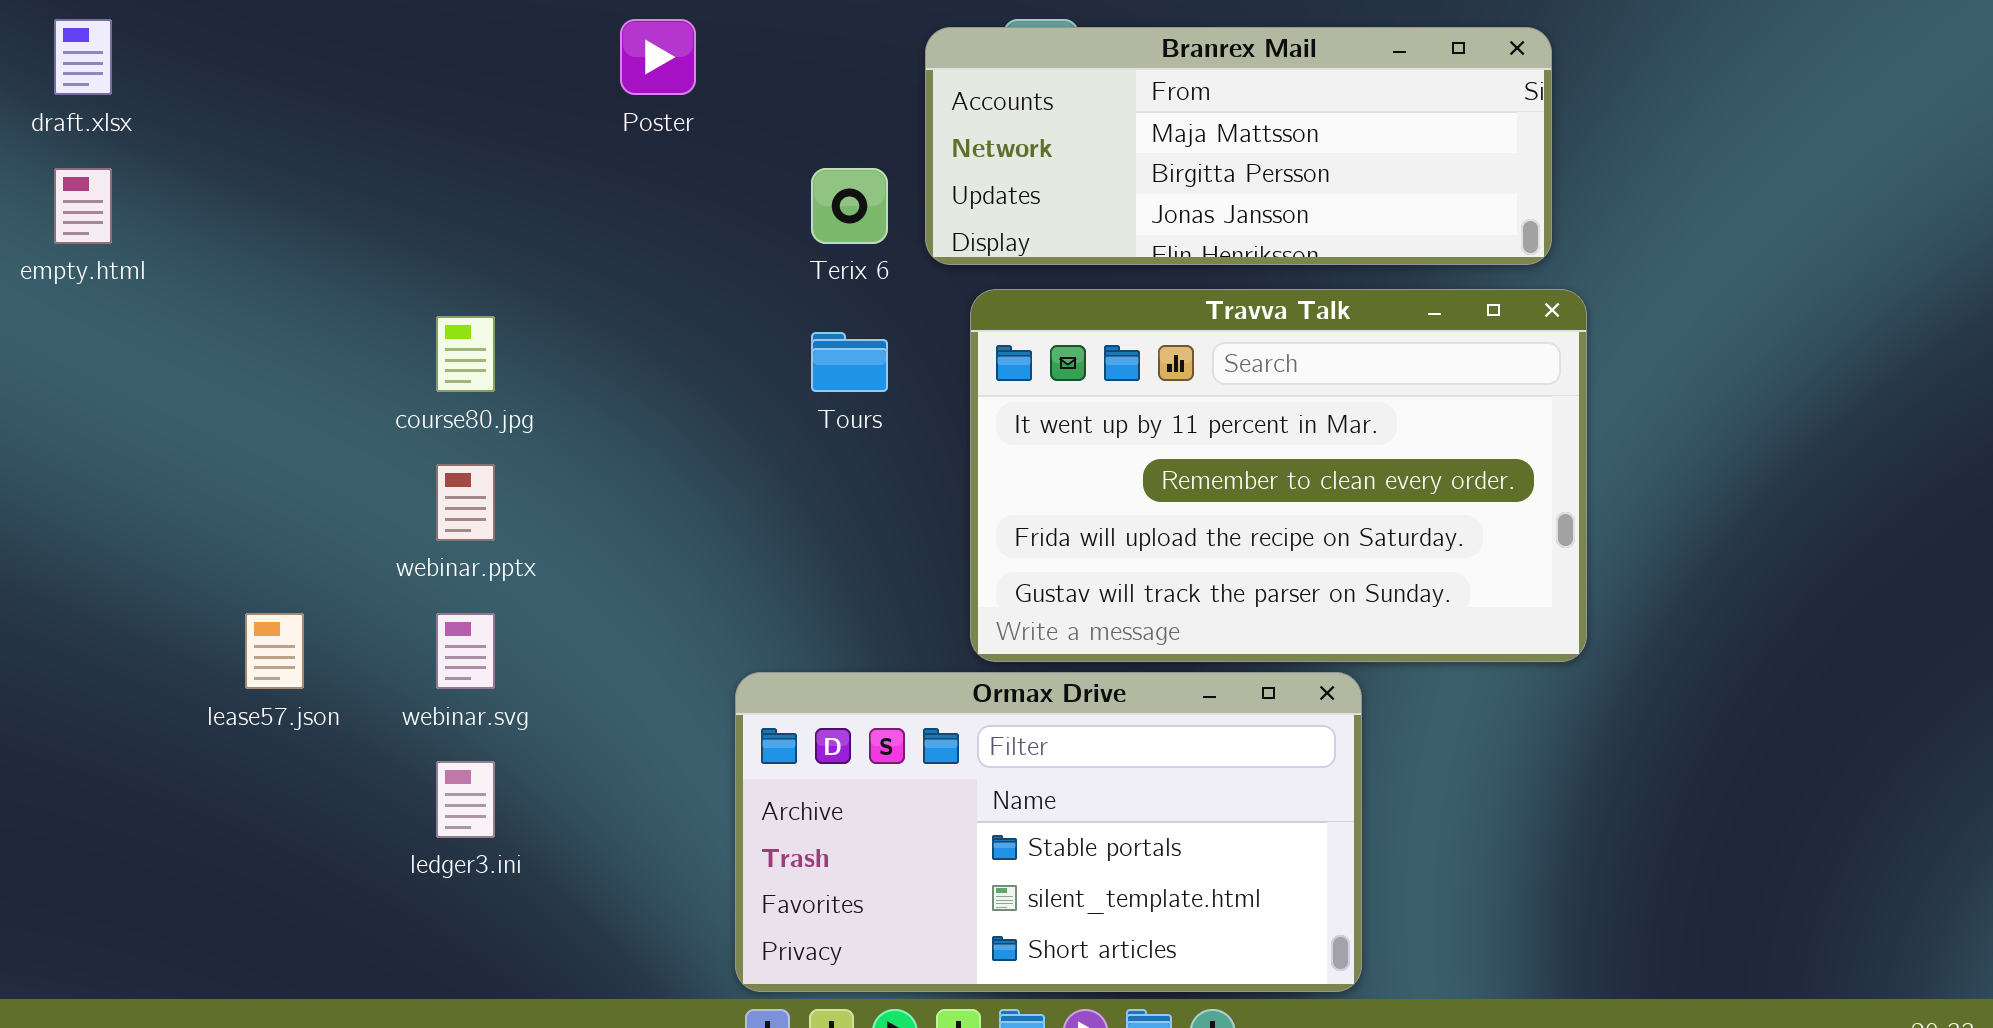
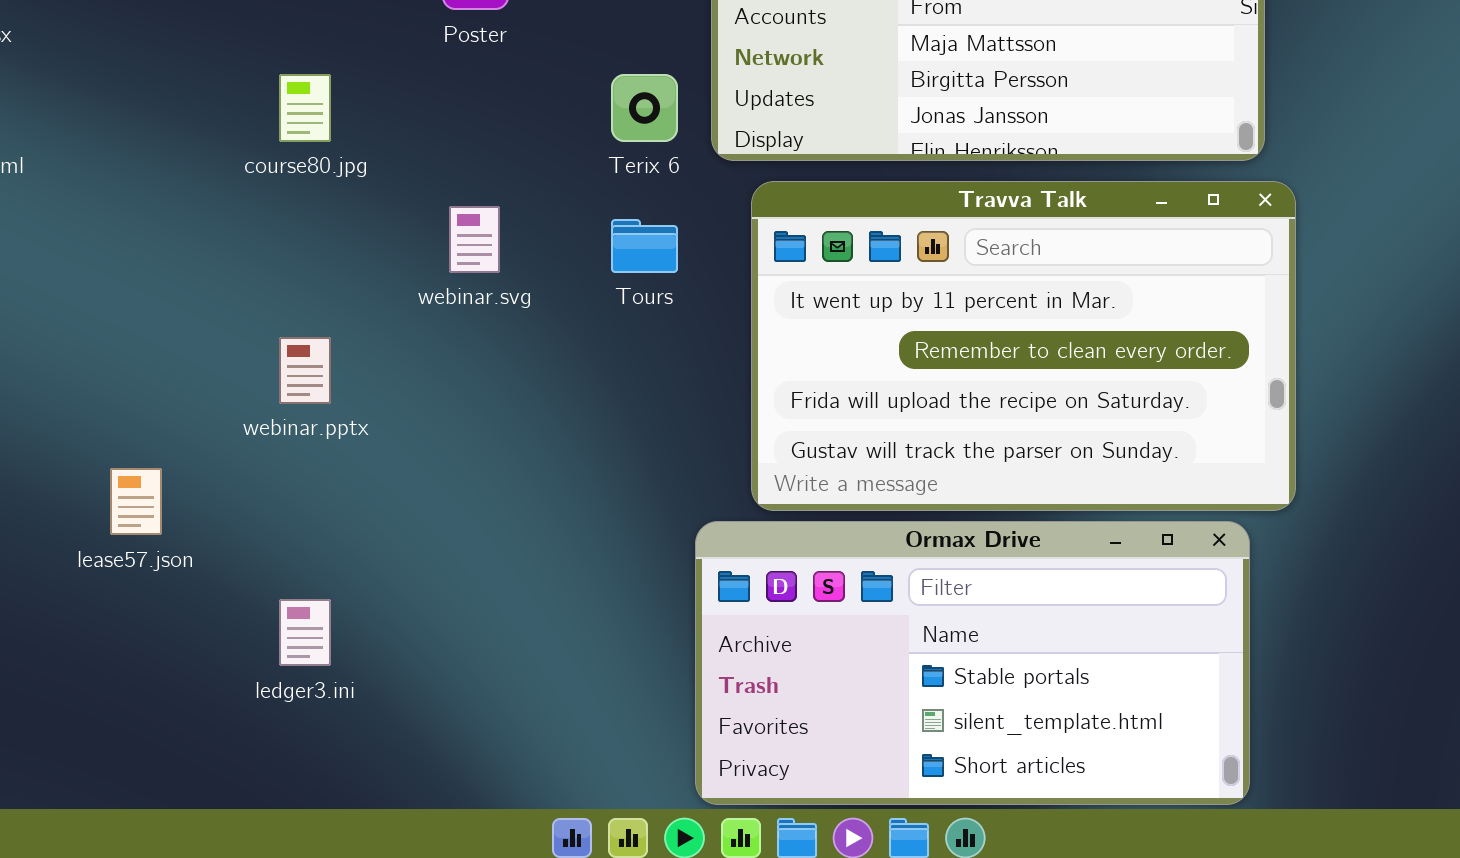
course80.jpg: [436,316,495,392] -> [279,74,331,142], moved
webinar.svg: [436,613,495,689] -> [449,206,500,273], moved
Ormax Drive: [735,672,1362,992] -> [695,521,1250,805], moved

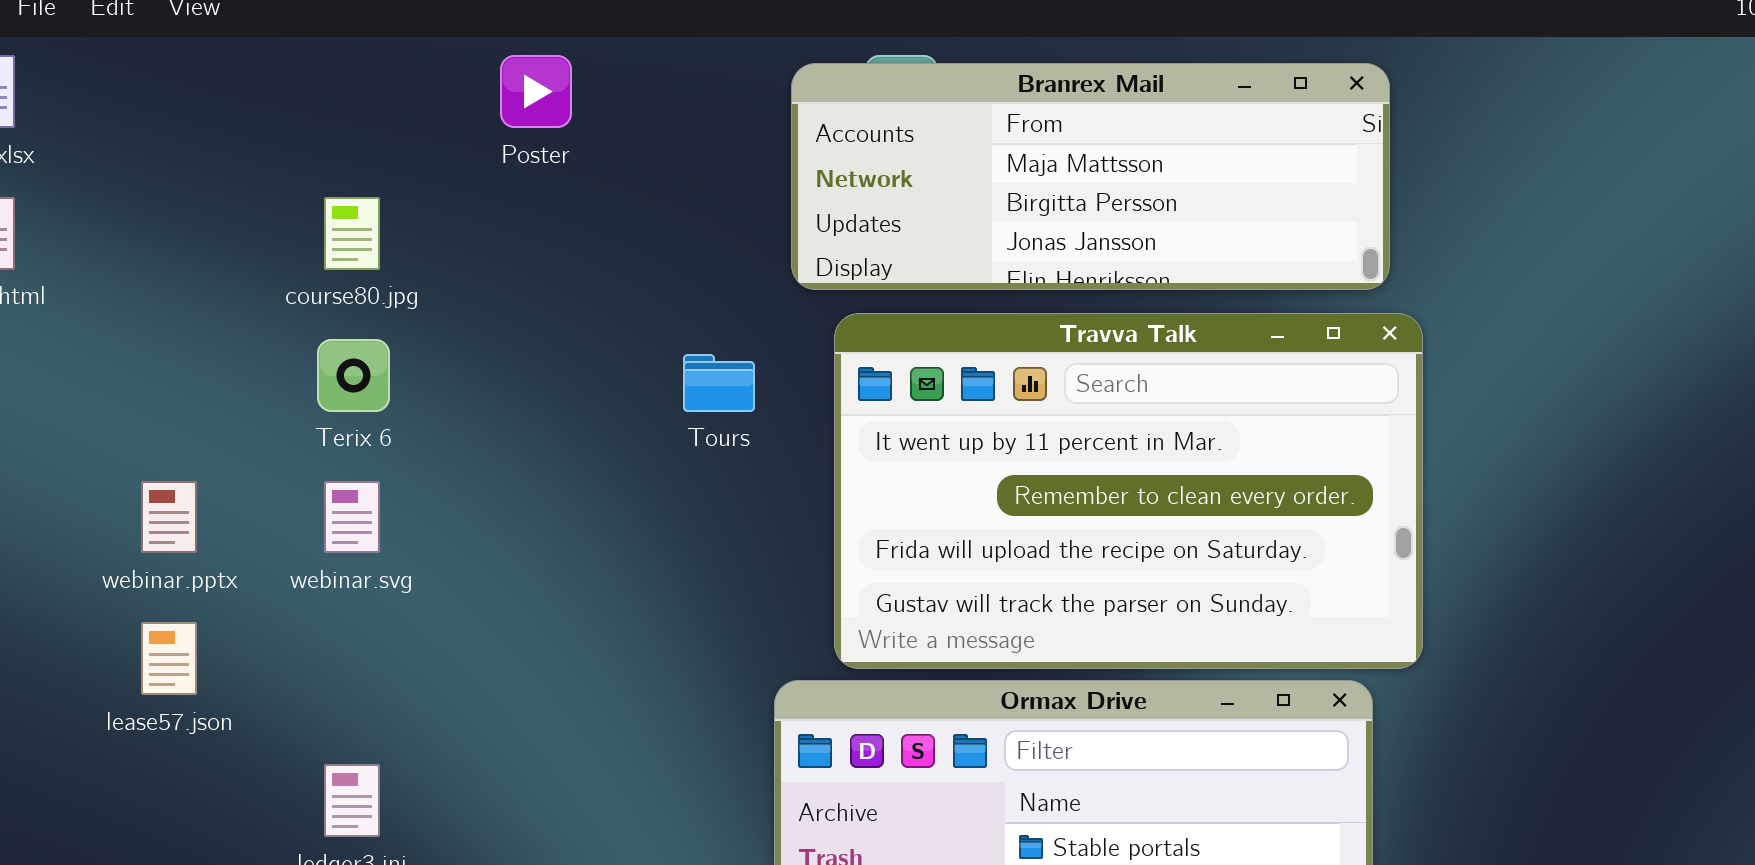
Terix 6: [611,74,678,142] -> [317,339,390,412], moved
webinar.svg: [449,206,500,273] -> [324,481,380,553], moved
webinar.pptx: [279,337,331,404] -> [141,481,197,553], moved

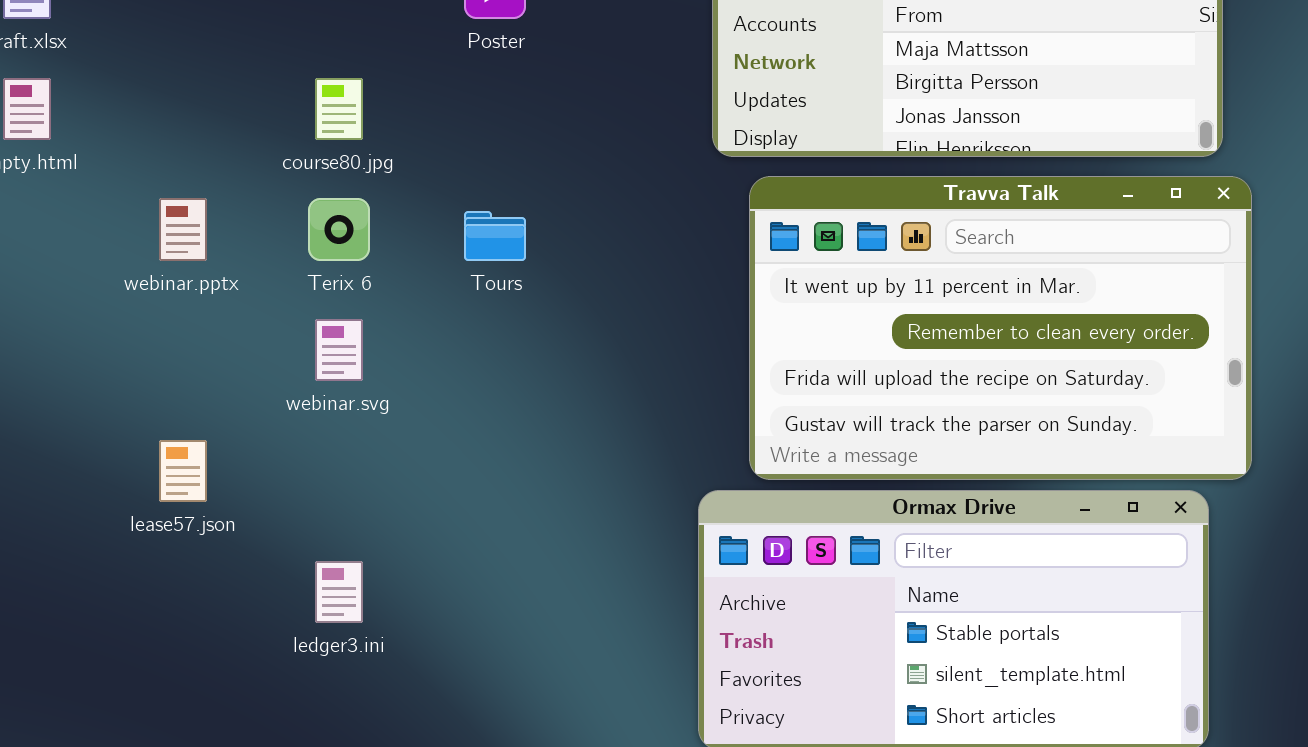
Tours: [683,354,755,412] -> [464,211,526,261], moved
webinar.pptx: [141,481,197,553] -> [159,198,207,261], moved

